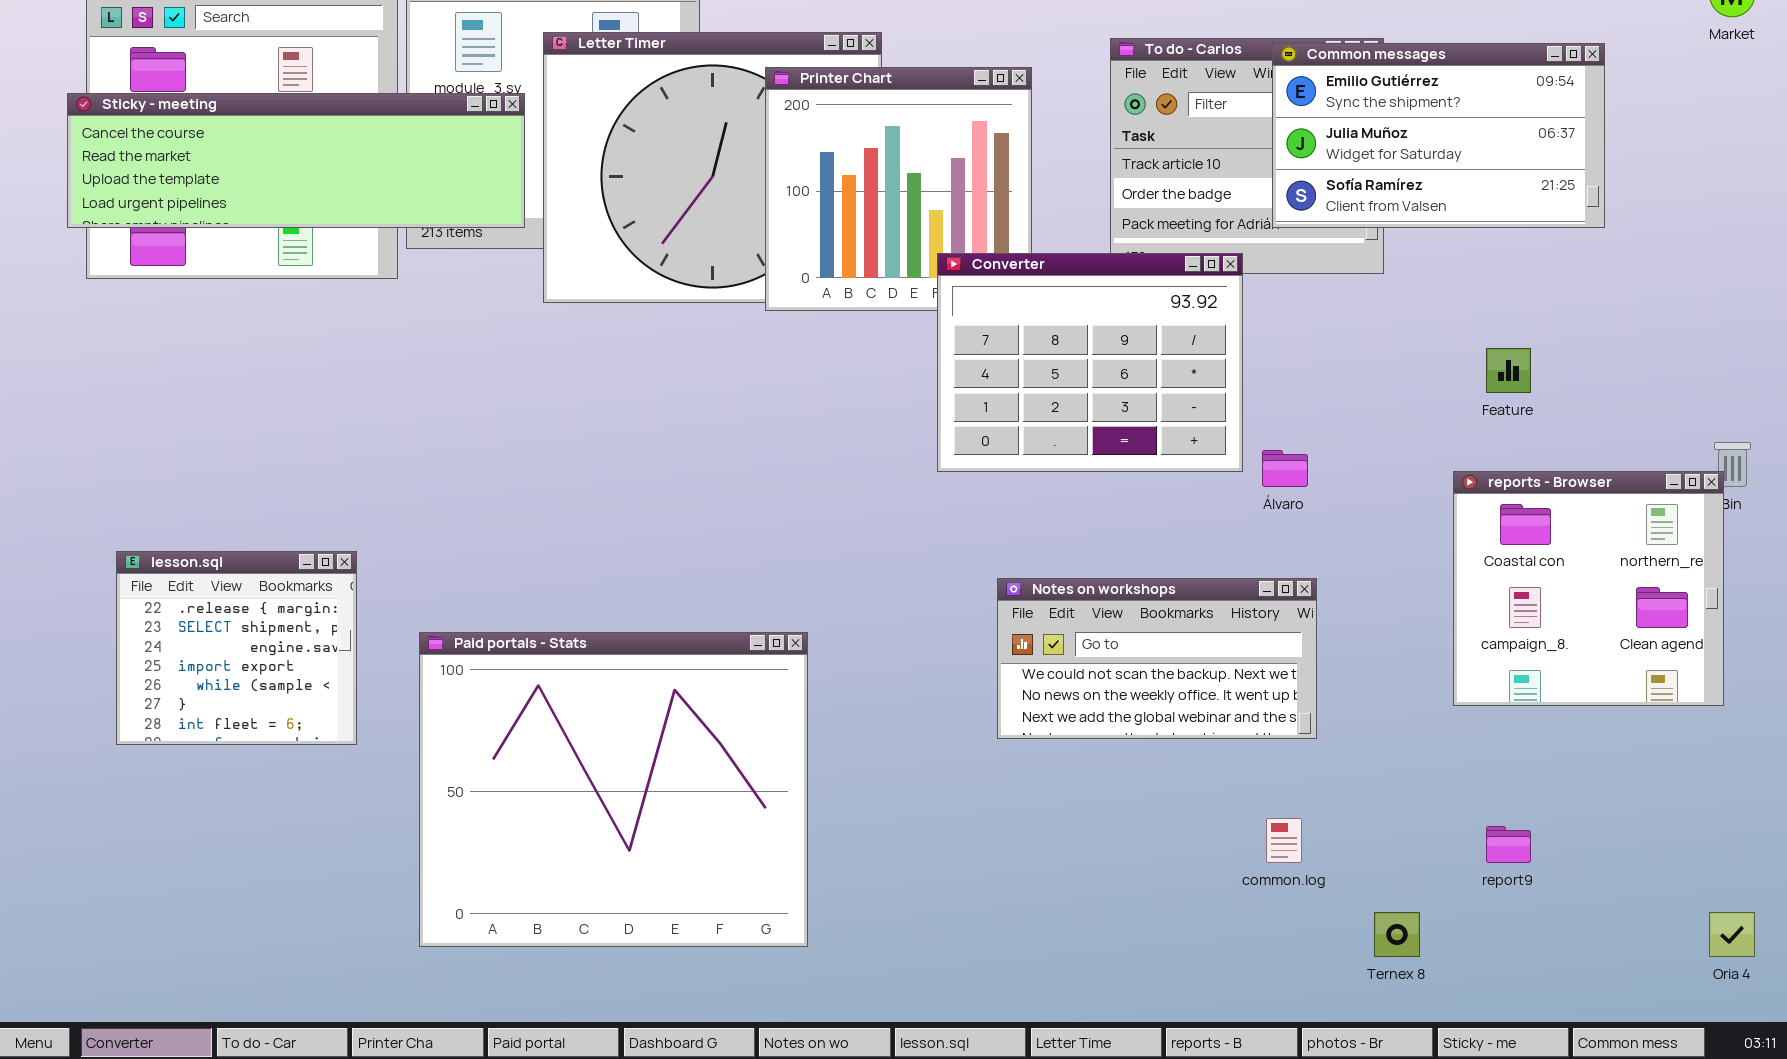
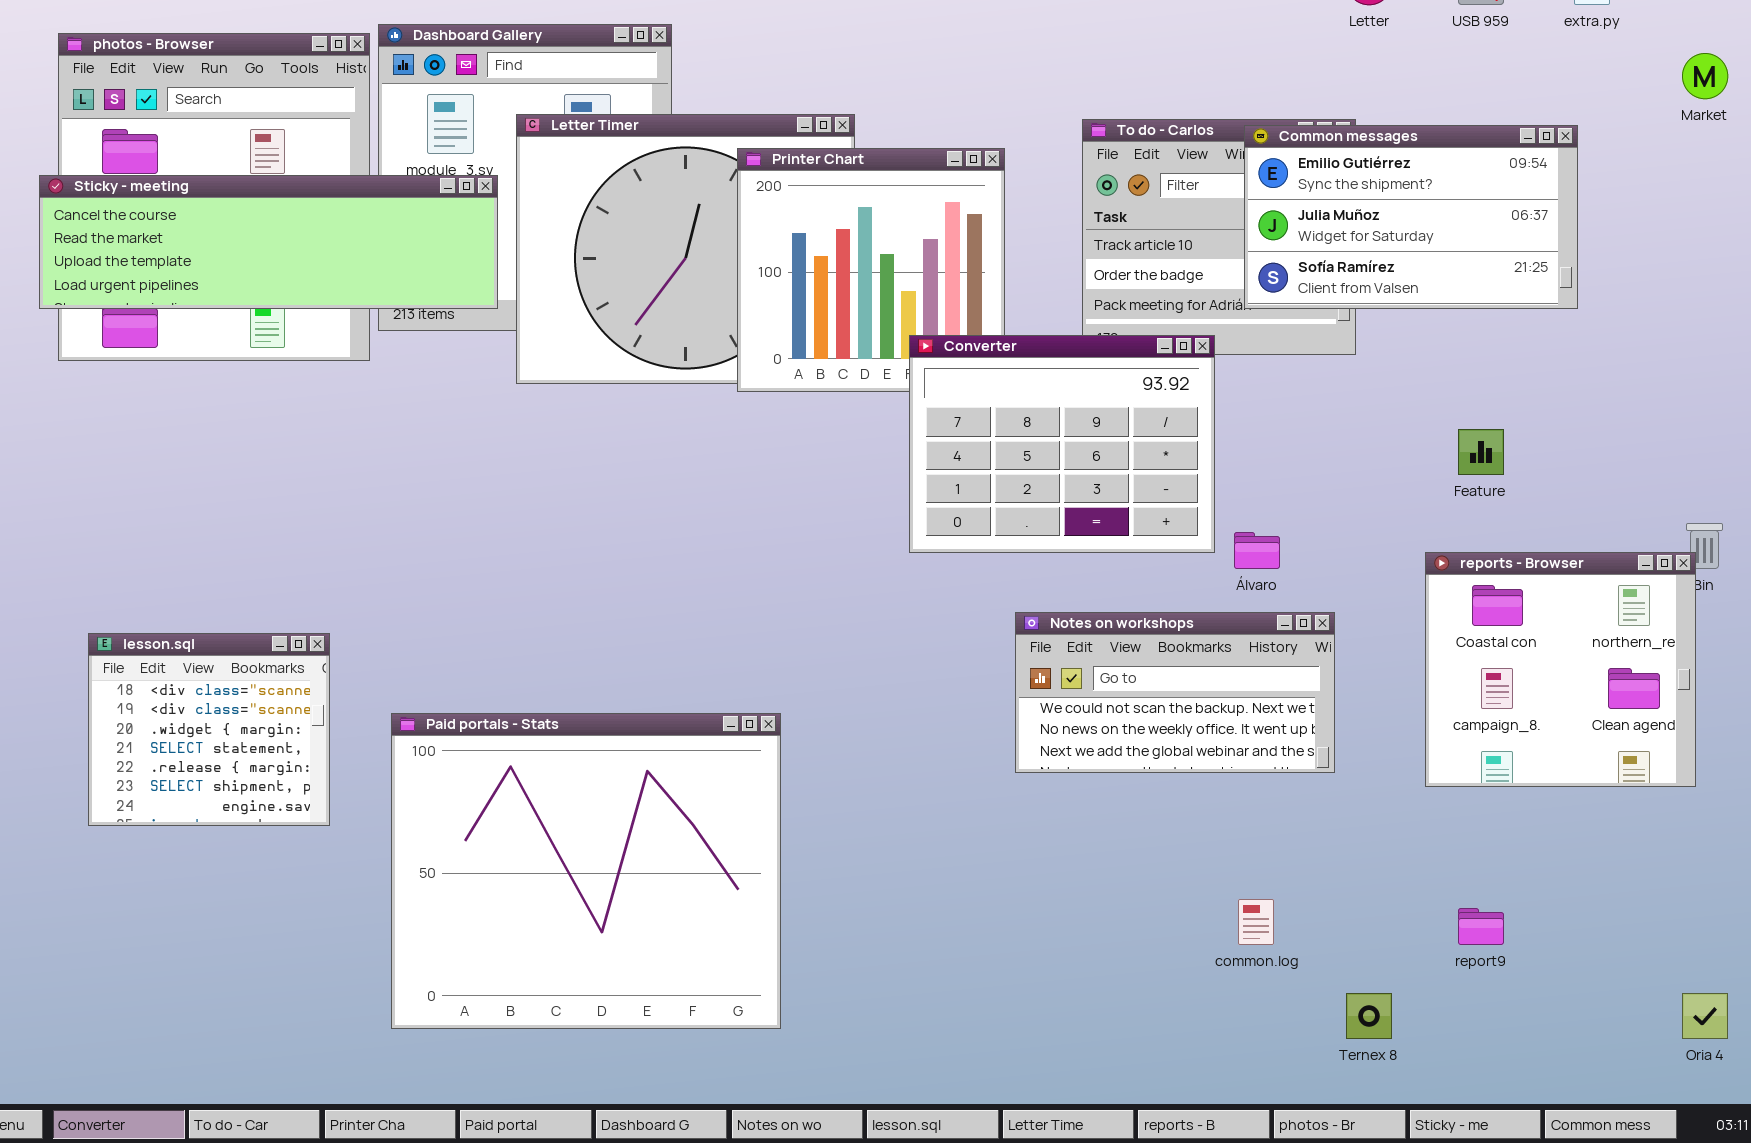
lesson.sql: [116,551,357,745] -> [88,633,330,826], scrolled up 4 rows
Notes on workshops: [997,578,1317,739] -> [1015,612,1335,773], moved

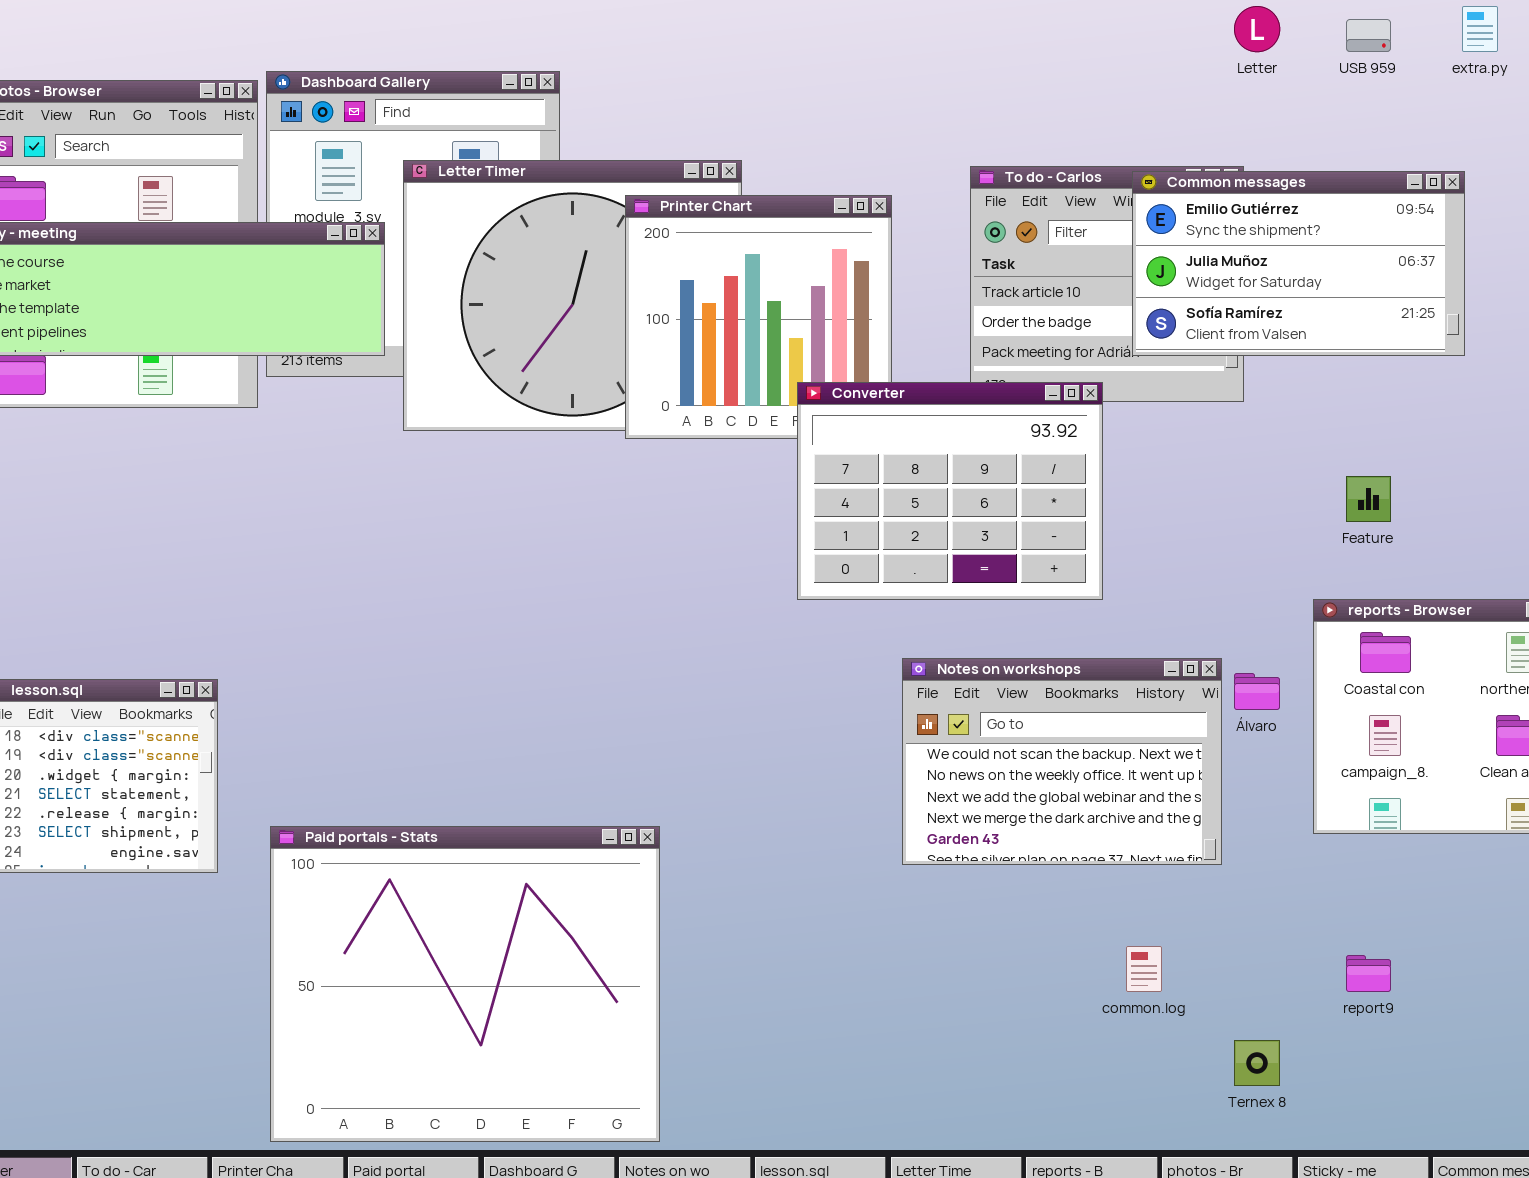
Álvaro: [1234,532,1280,569] -> [1234,673,1280,710], moved
Notes on workshops: [1015,612,1335,773] -> [902,658,1222,865], resized
Paid portals - Stats: [391,713,781,1029] -> [270,826,660,1142], moved

